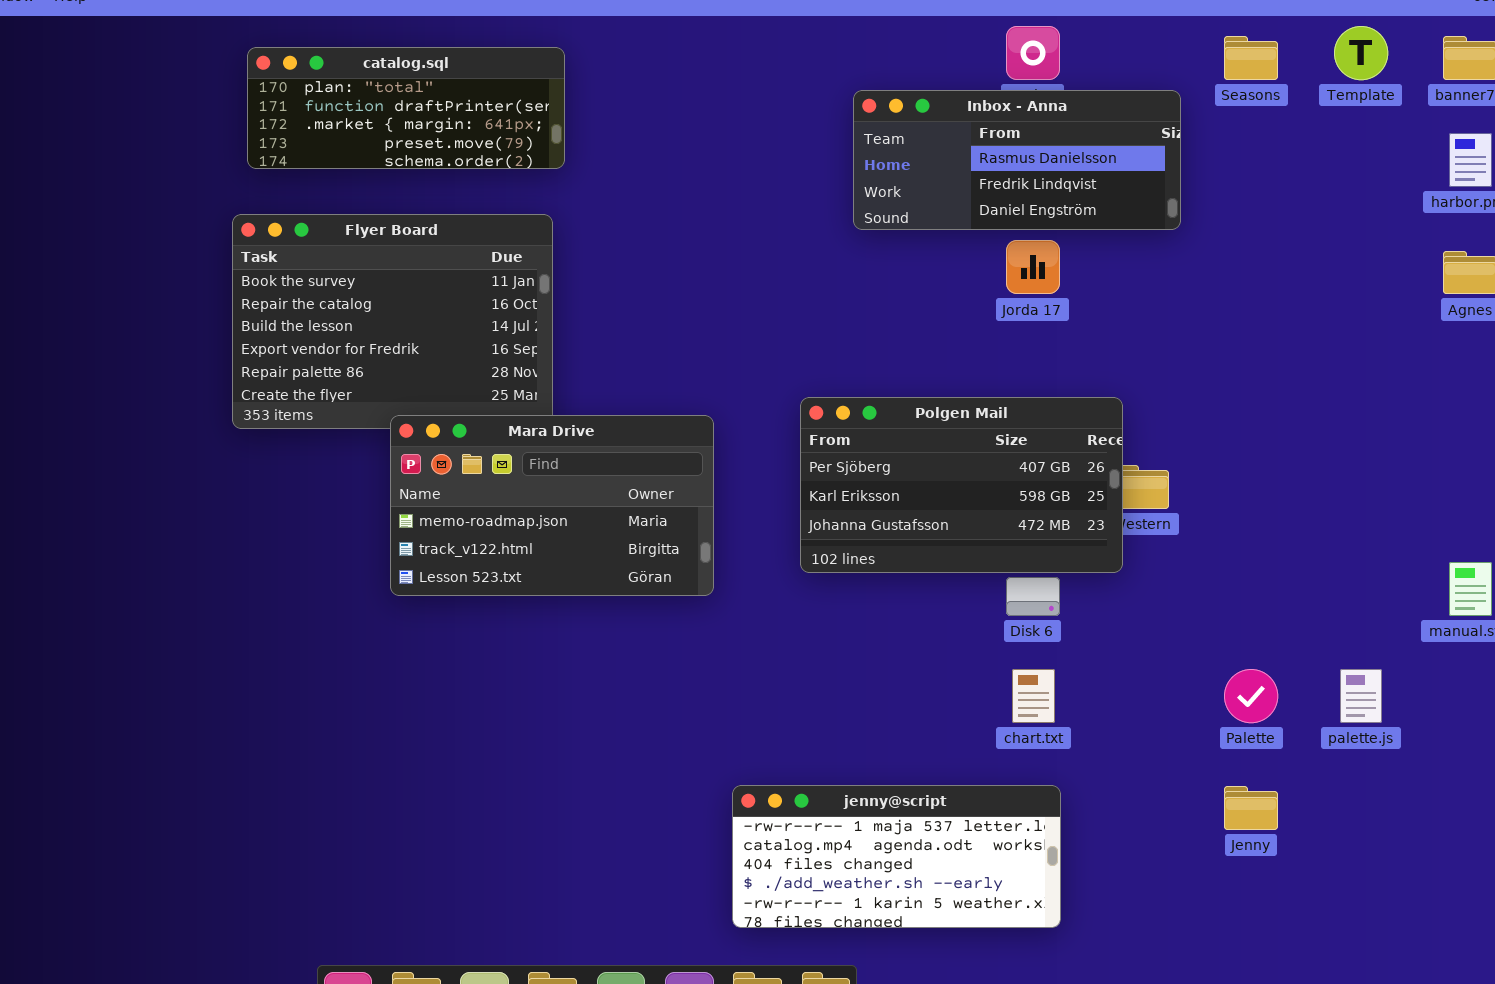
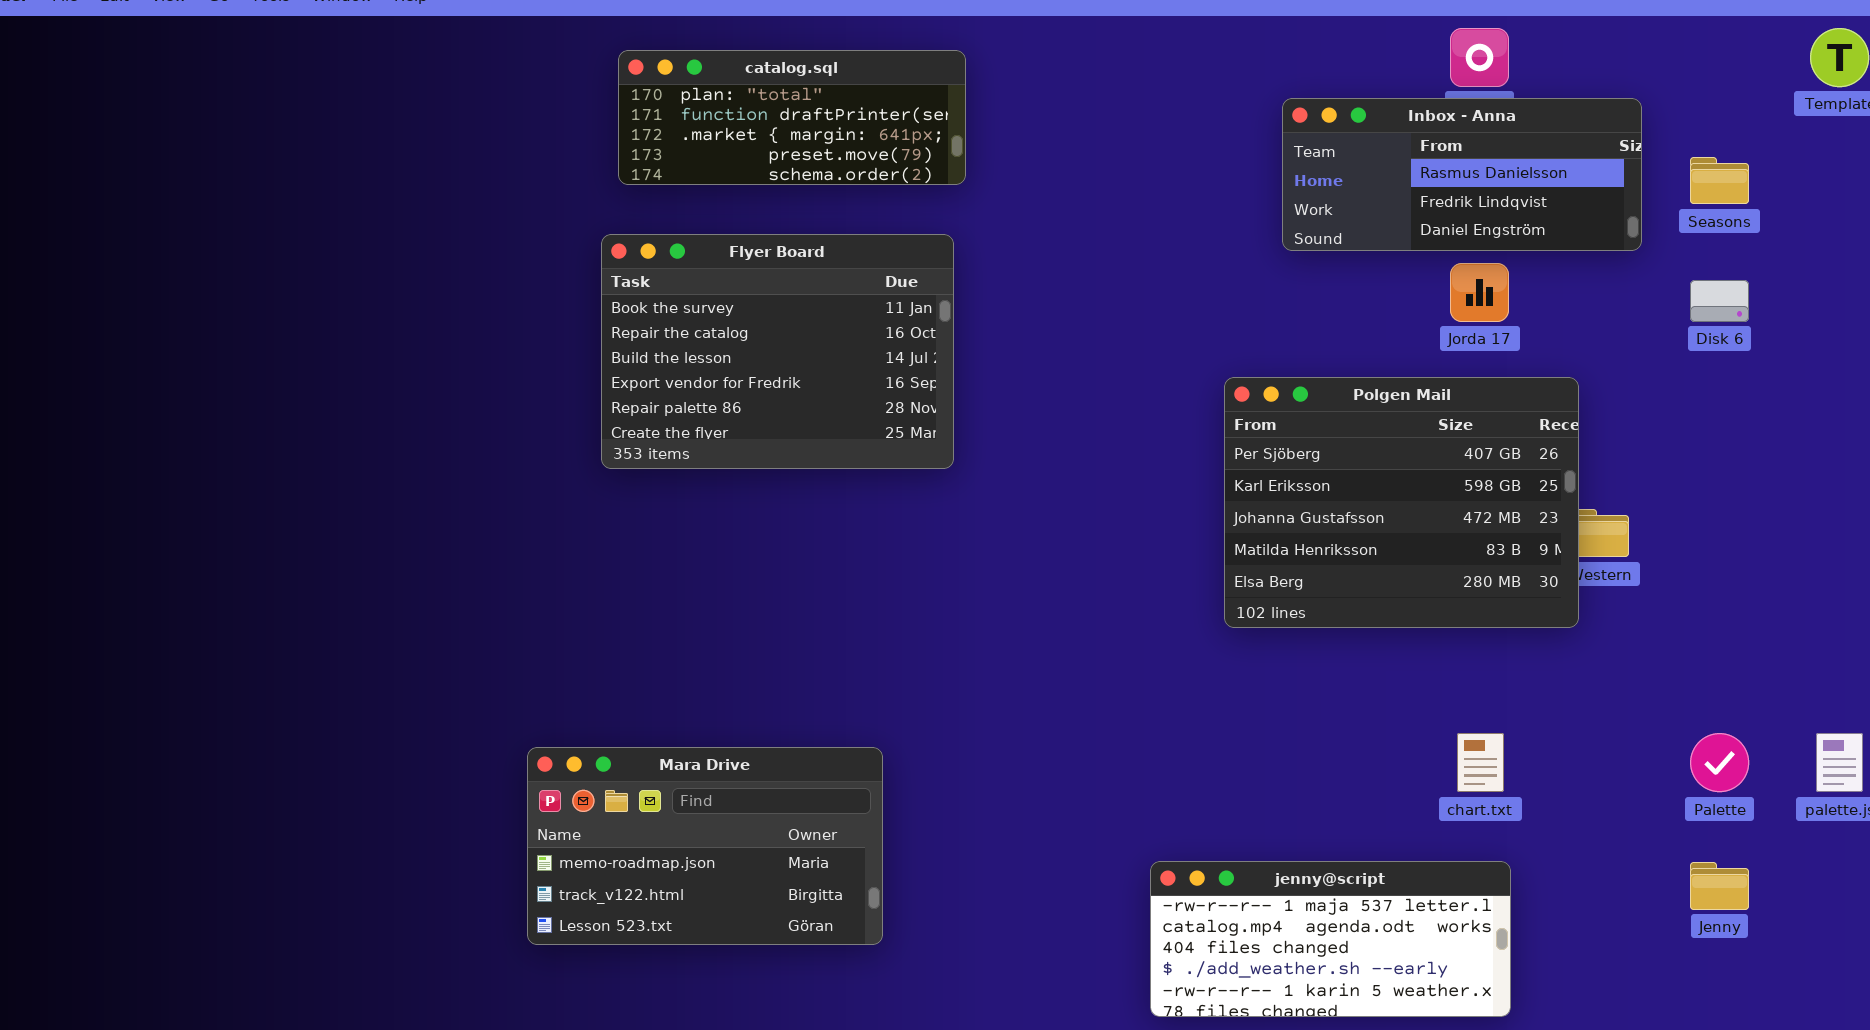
Seasons: [1224,36,1278,80] -> [1690,157,1749,204], moved
Polgen Mail: [800,397,1123,573] -> [1224,377,1579,628], resized
Mara Drive: [390,415,714,596] -> [527,747,883,945], moved
Disk 6: [1006,577,1060,616] -> [1690,280,1749,322], moved

